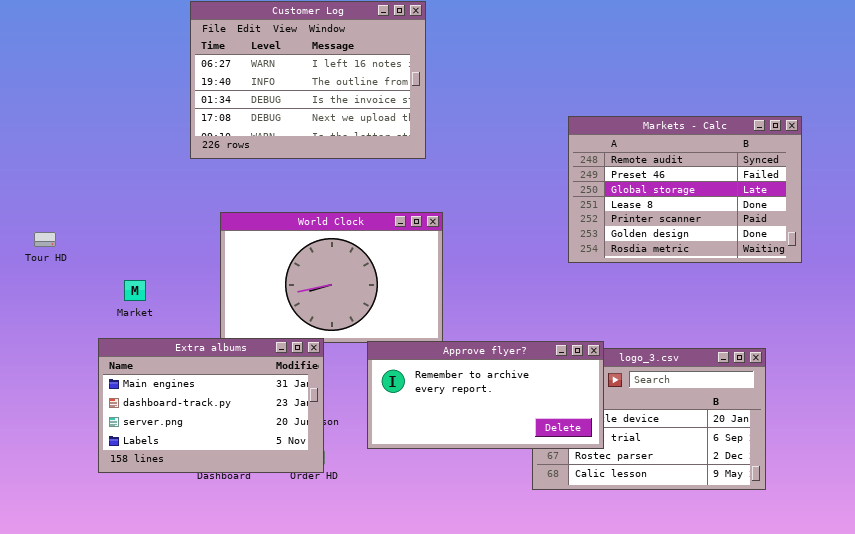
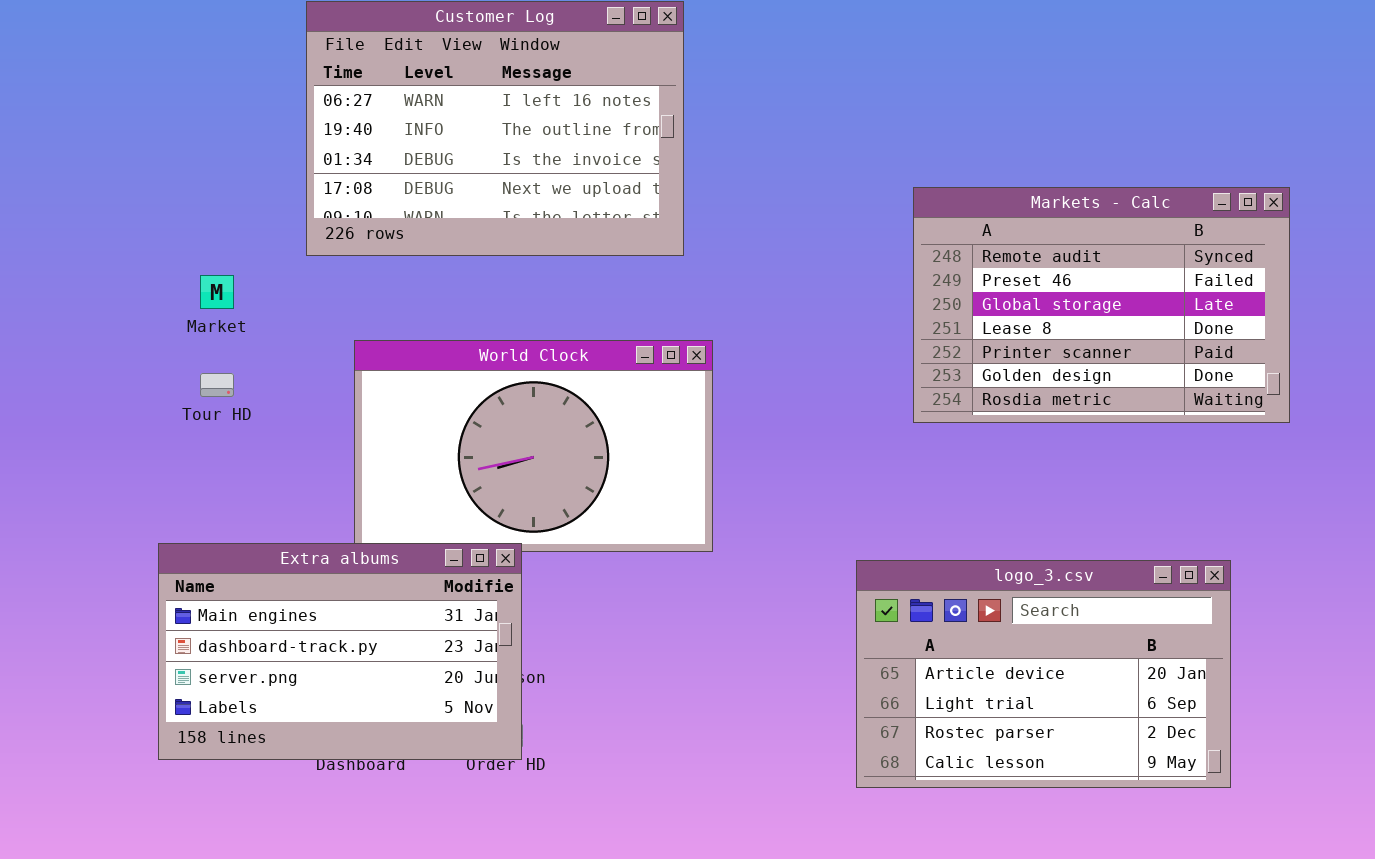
Tour HD: [34,232,56,247] -> [200,373,234,397], moved
Market: [124,280,146,301] -> [200,275,234,309], moved
Approve flyer?: [367,341,604,449] -> none, closed

